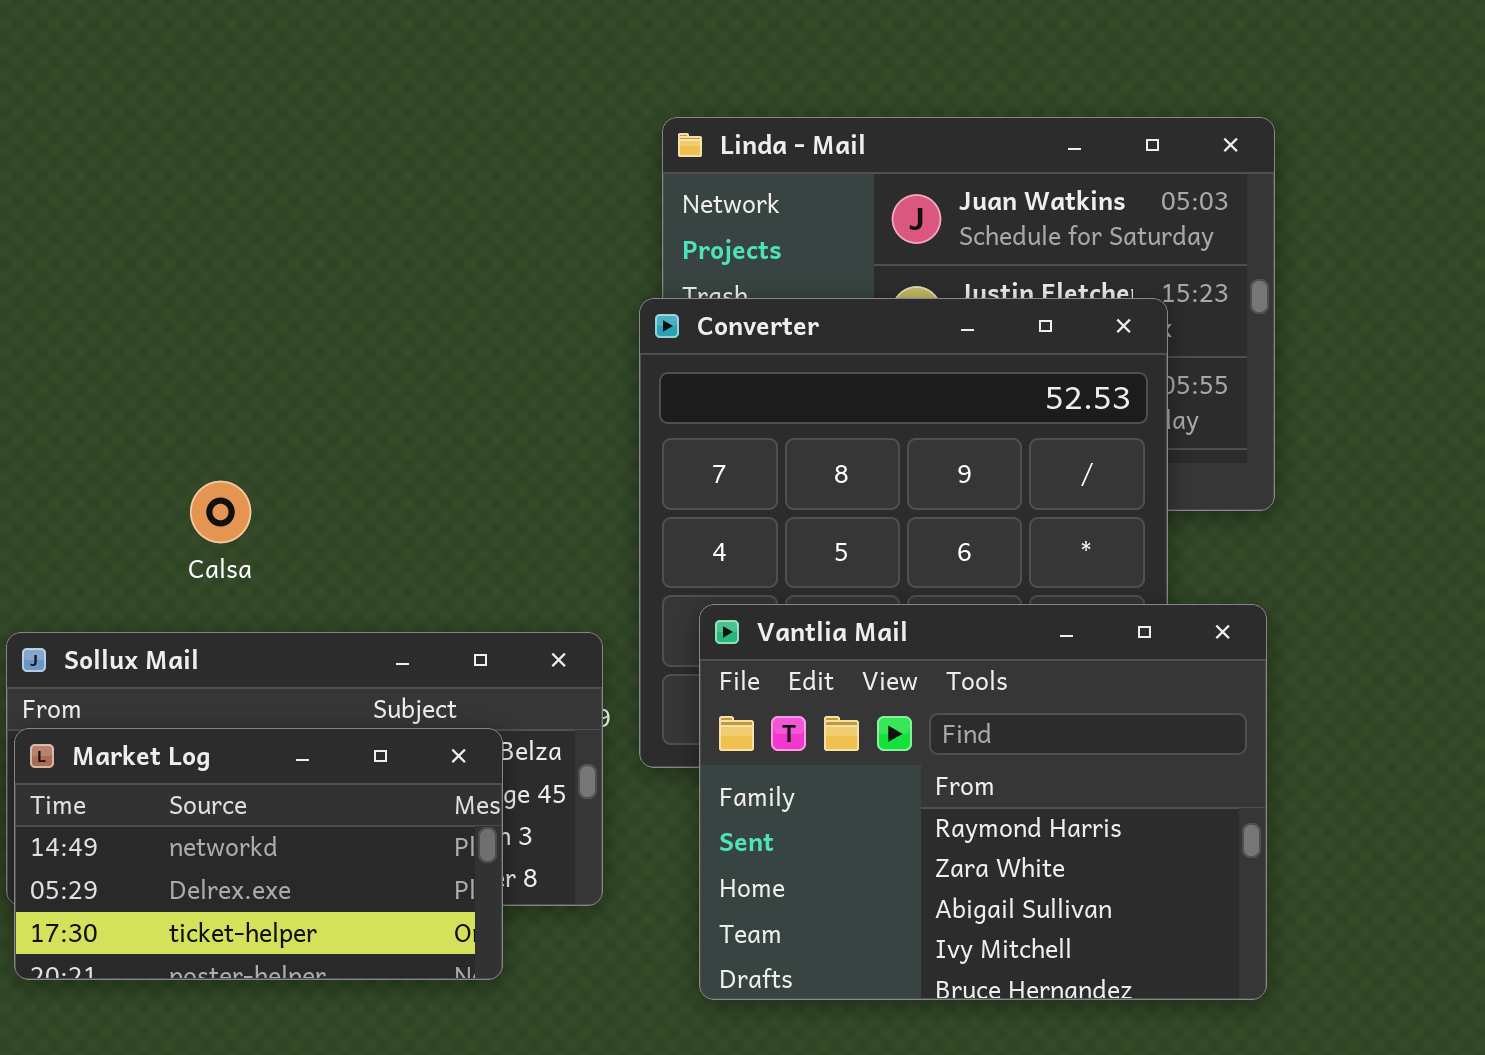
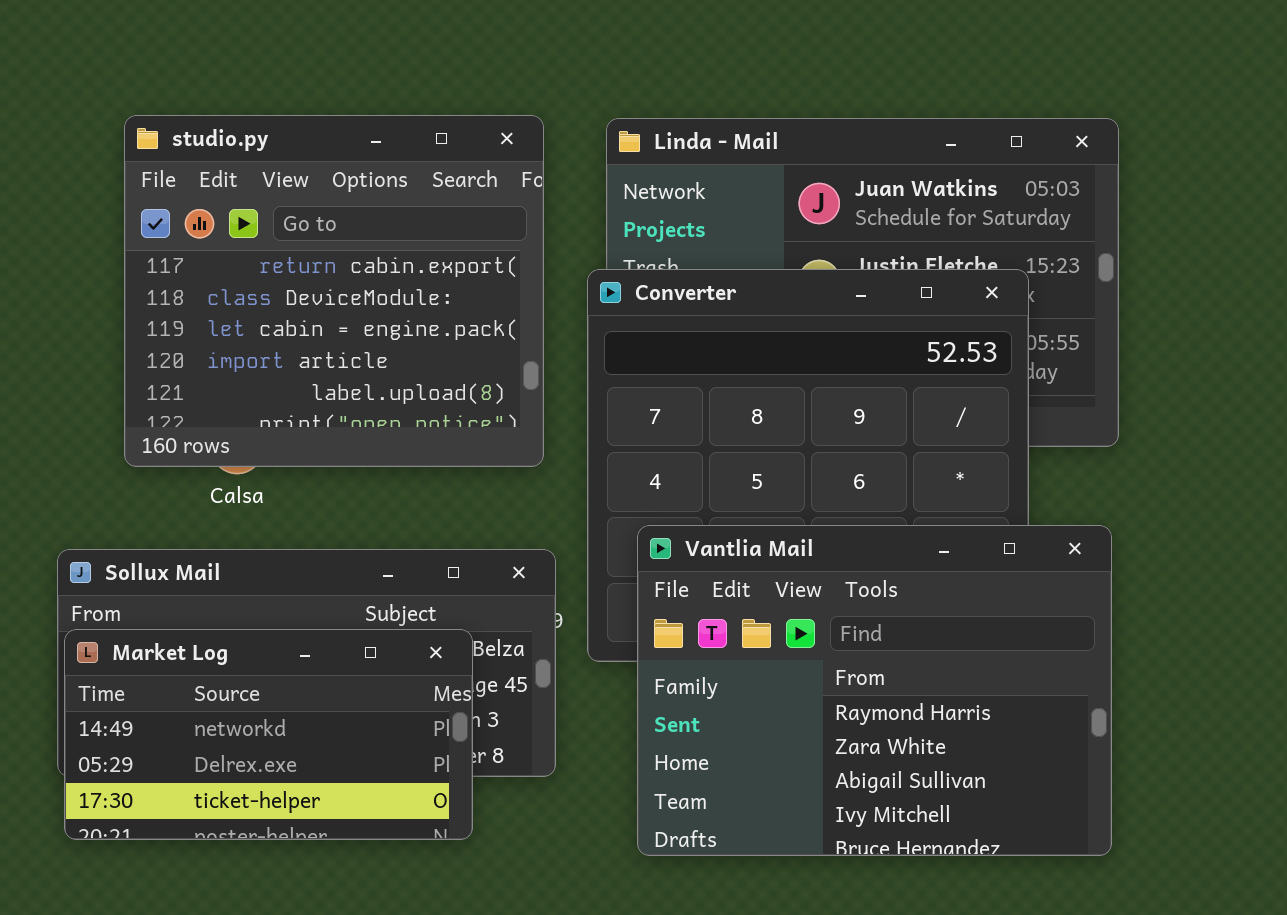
studio.py: none -> [124,115,544,467], opened

